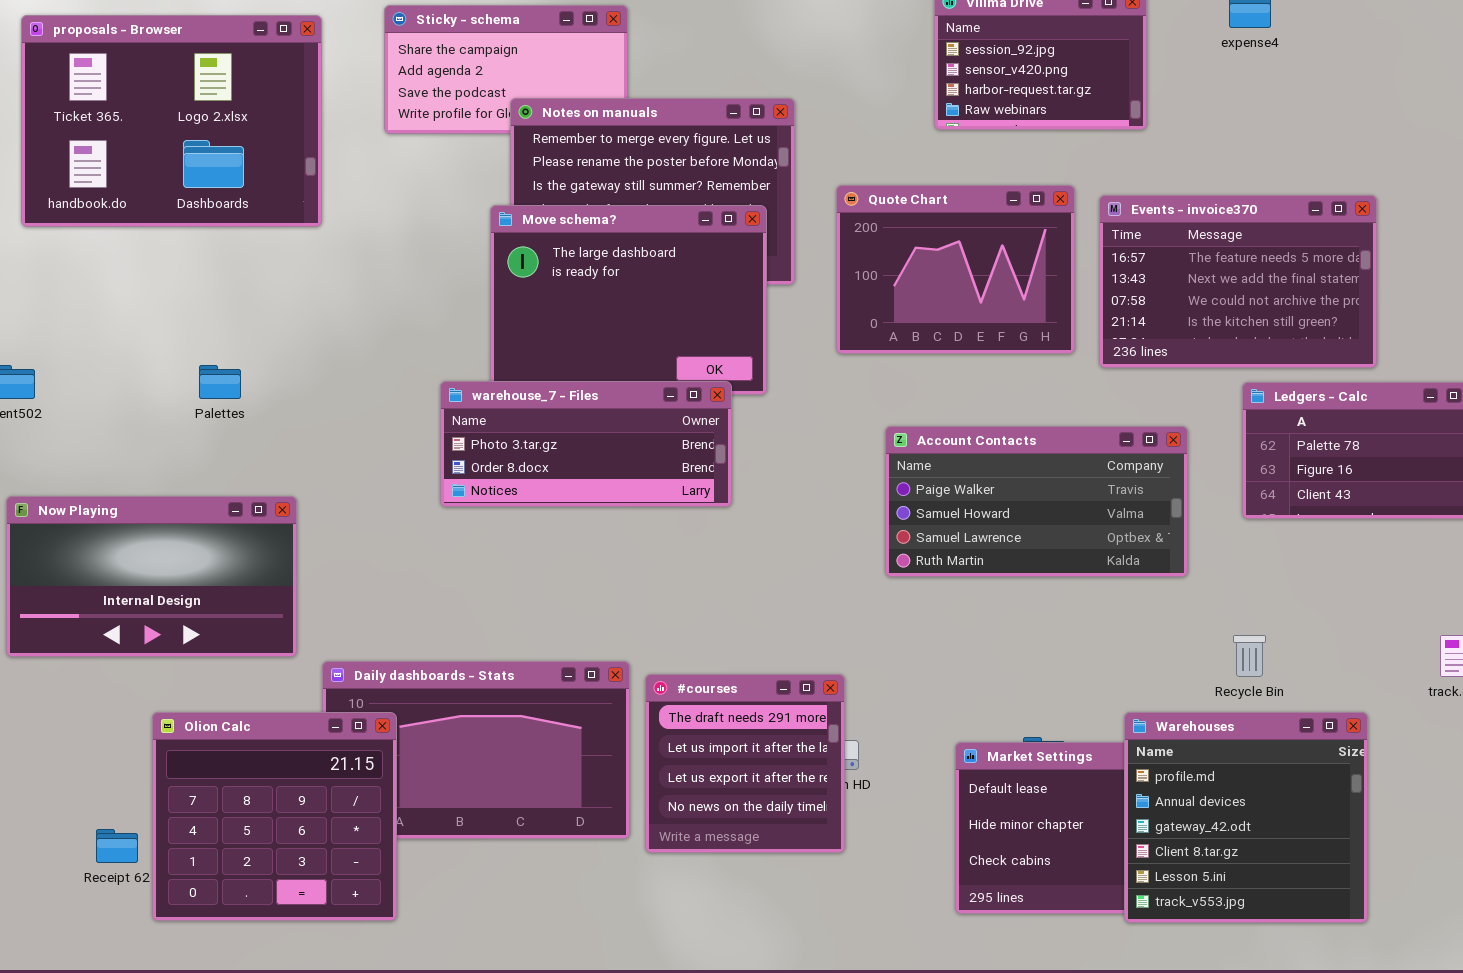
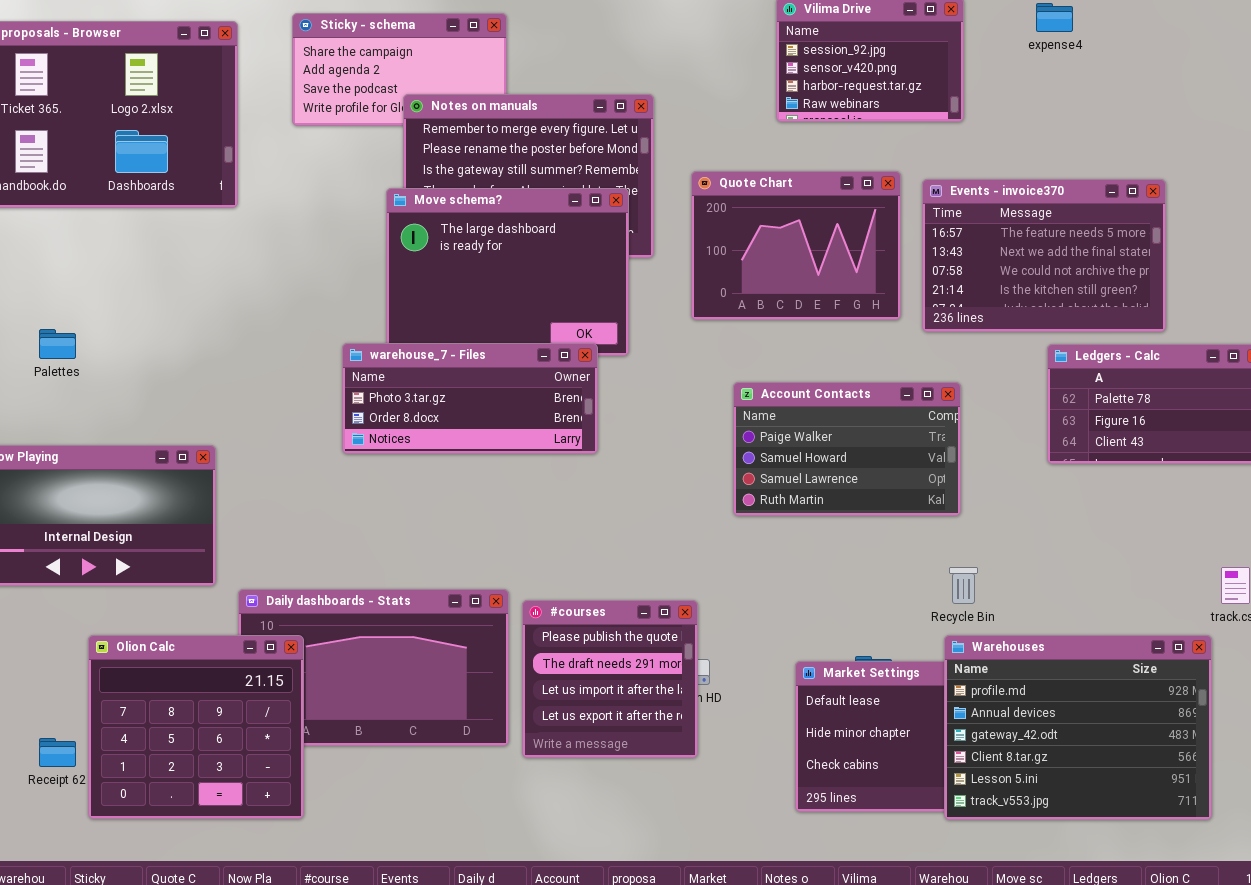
Palettes: [199,365,241,399] -> [39,329,76,359], moved
Account Contacts: [885,426,1188,577] -> [733,382,961,516], resized
Recycle Bin: [1233,635,1266,677] -> [949,567,978,604], moved
#courses: [645,674,845,853] -> [522,600,698,758], scrolled up 1 row
Warehouses: [1124,712,1368,923] -> [944,635,1212,820], resized

